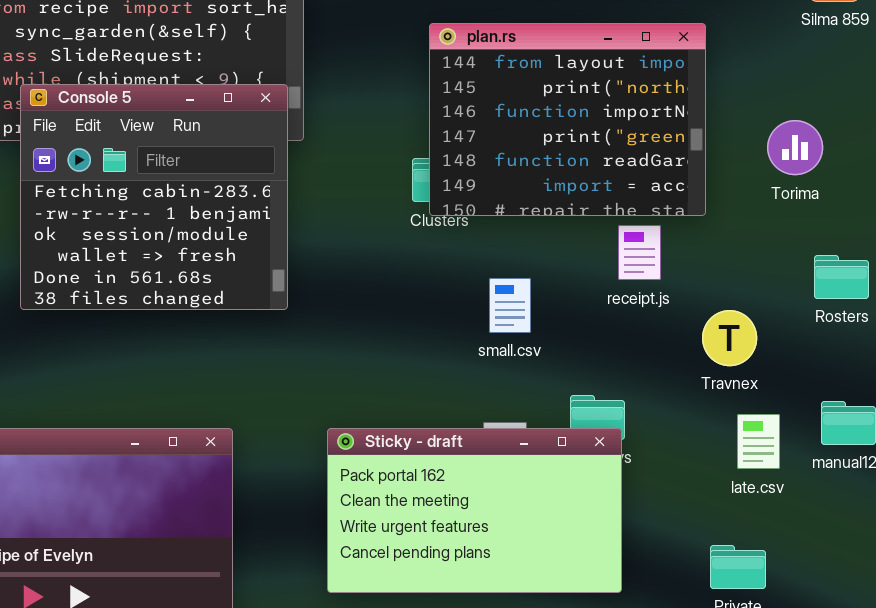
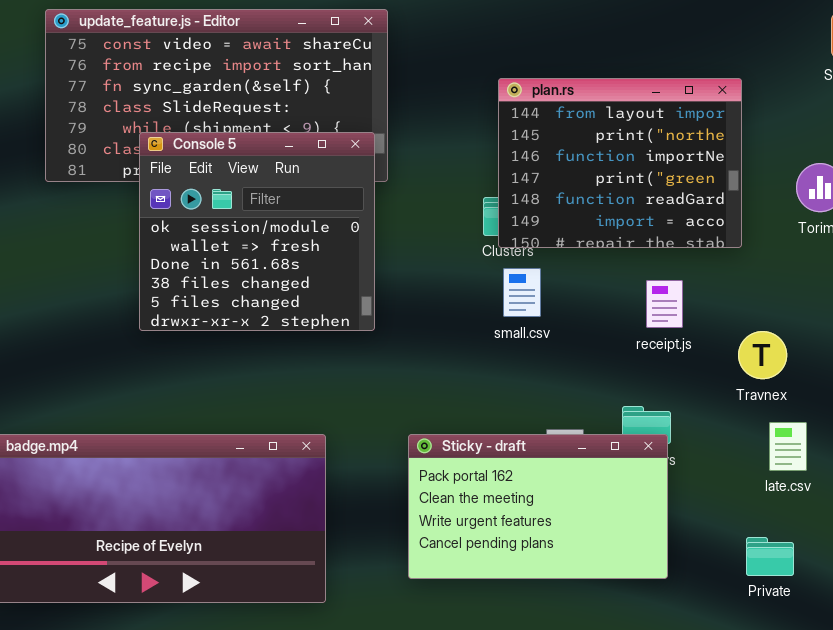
Console 5: [20,84,288,310] -> [139,132,375,331], scrolled down 2 rows
receipt.js: [618,225,661,280] -> [646,280,683,328], moved
small.csv: [489,278,531,333] -> [503,268,541,317], moved

